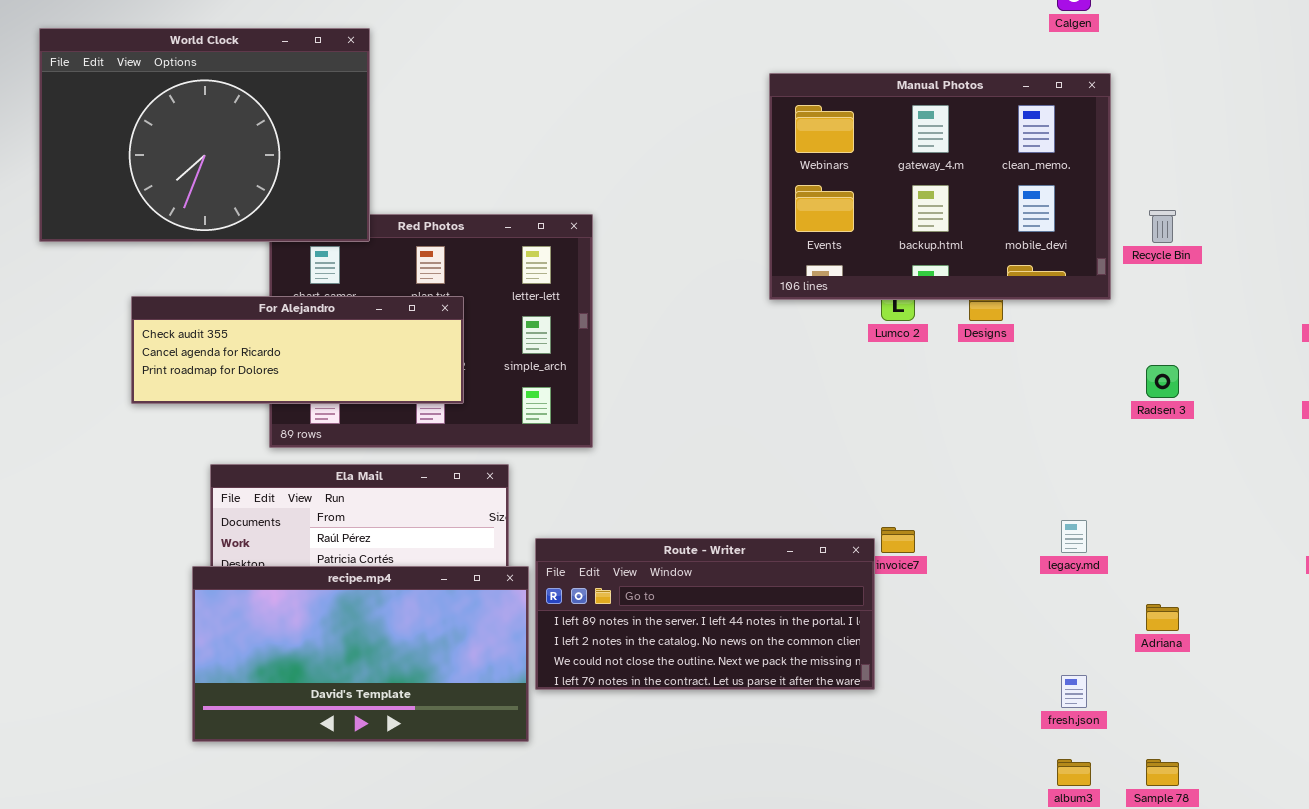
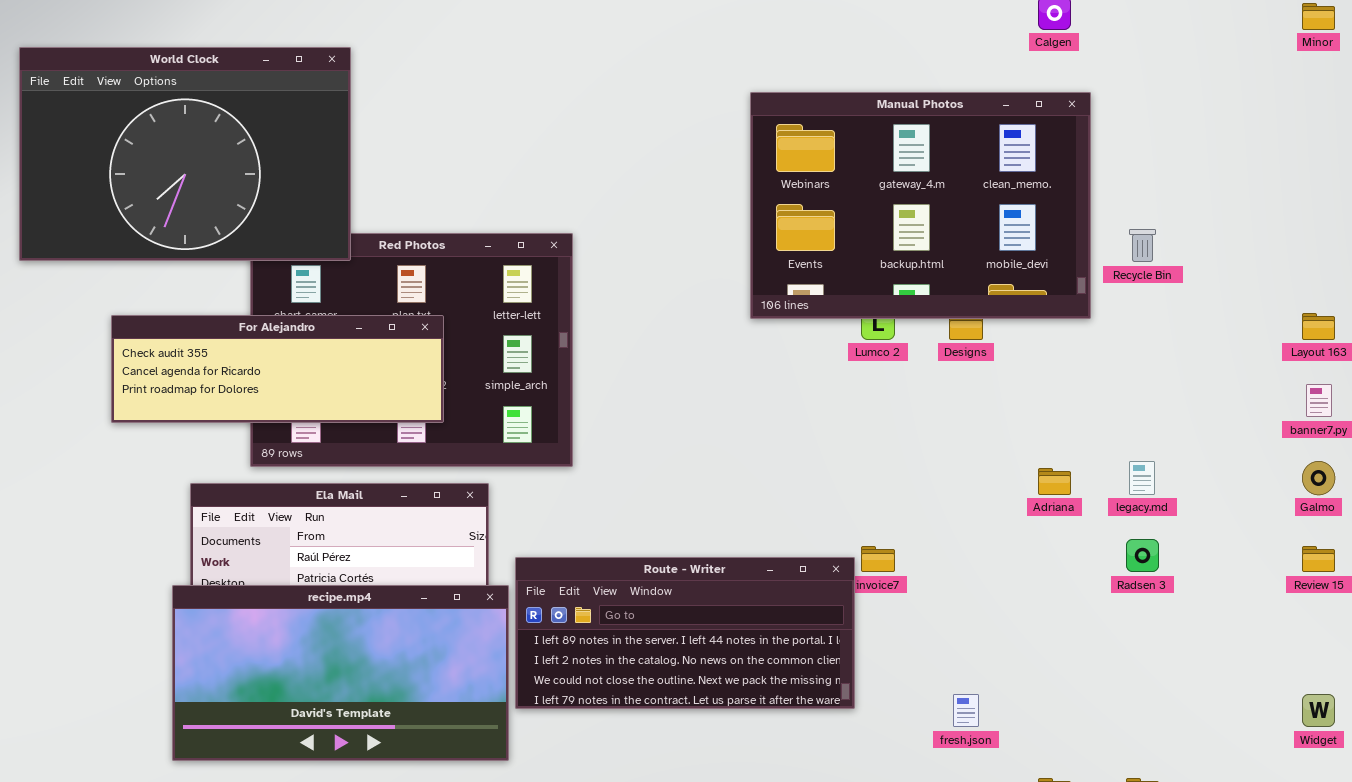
Radsen 3: [1146,365,1179,398] -> [1126,539,1159,572], moved
legacy.md: [1061,520,1087,553] -> [1129,461,1155,495], moved
Adriana: [1146,604,1179,631] -> [1038,468,1071,495], moved
fresh.json: [1061,675,1087,708] -> [953,694,979,727], moved

